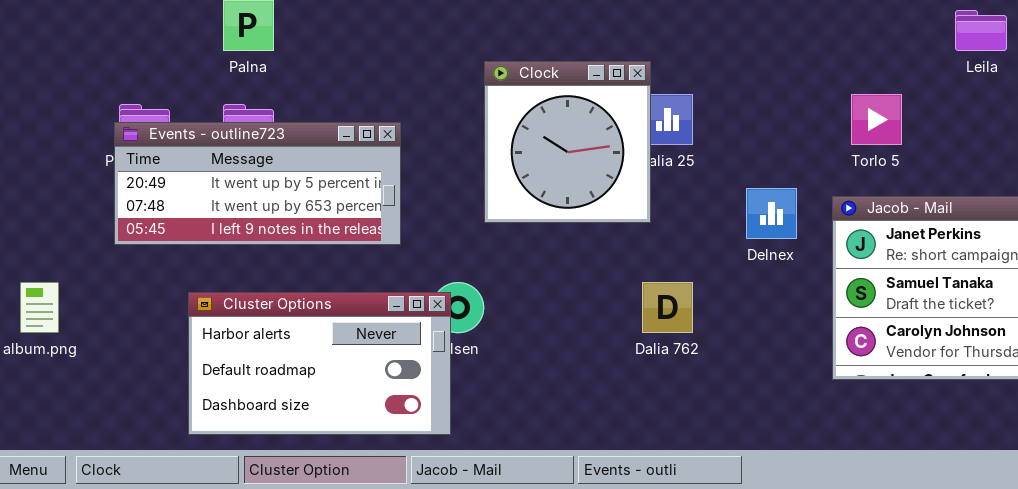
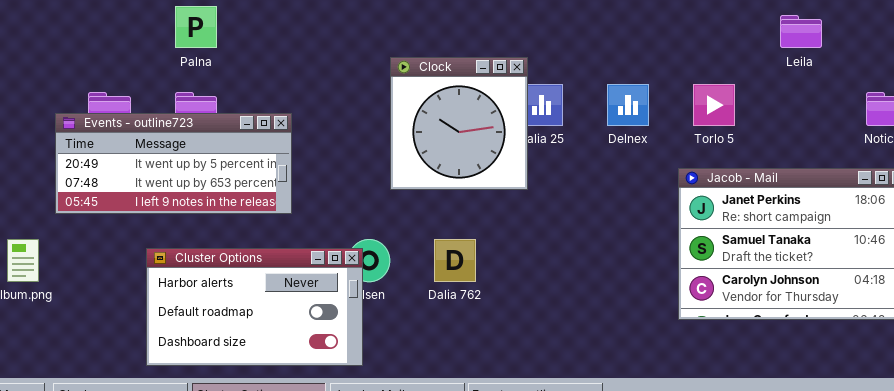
Events - outline723: [114,122,401,245] -> [55,113,292,214], moved
Delnex: [746,188,797,239] -> [607,84,649,126], moved
Dalia 762: [642,282,693,333] -> [434,239,476,282], moved

